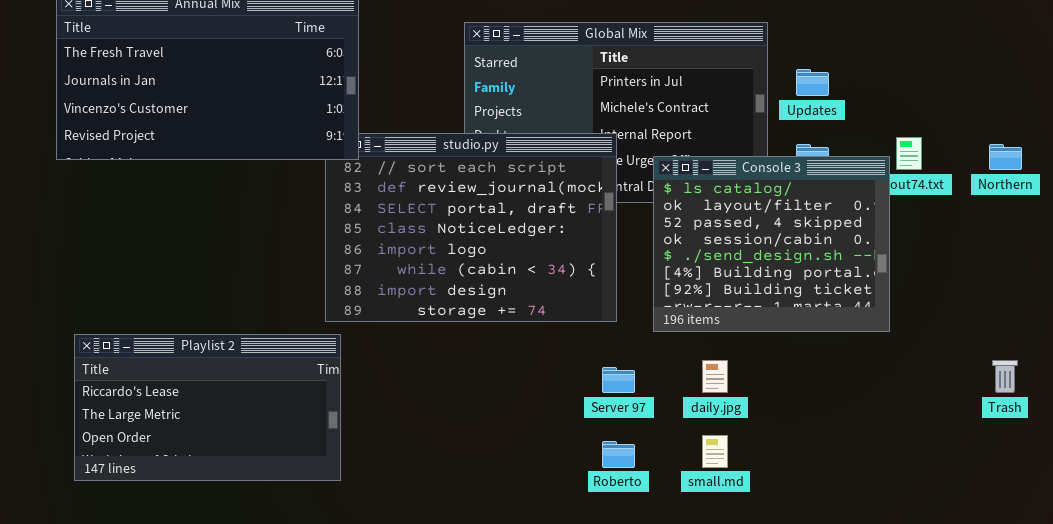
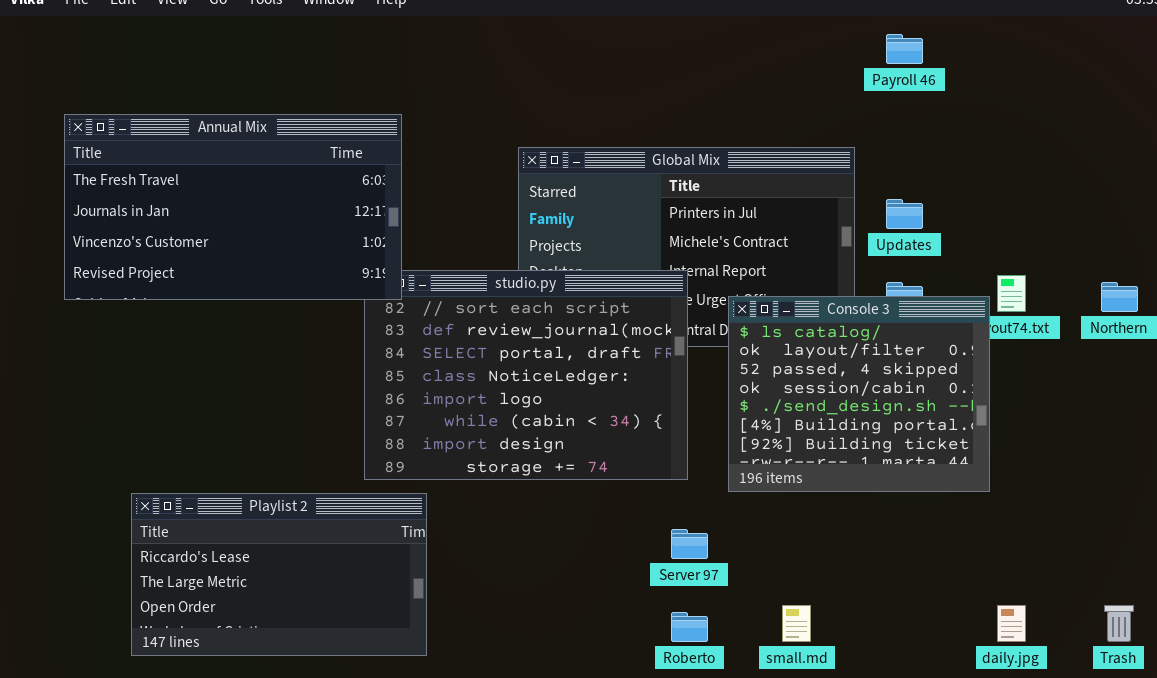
Playlist 2: [74,334,341,481] -> [131,493,427,656], moved
daily.jpg: [702,360,728,393] -> [997,605,1026,642], moved
Trash: [992,360,1018,393] -> [1104,605,1134,642], moved

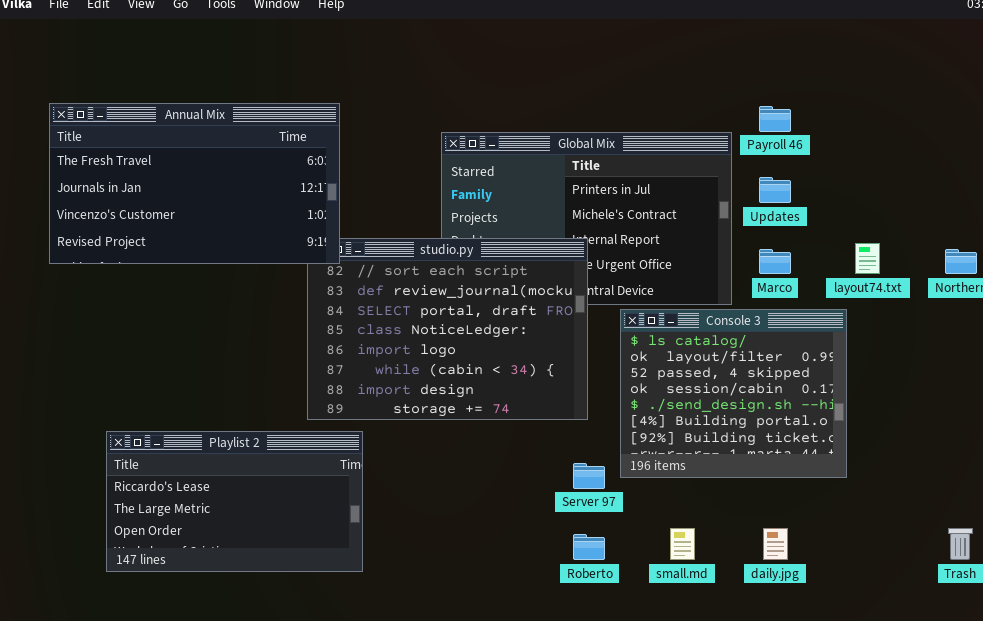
Payroll 46: [886,34,923,64] -> [759,106,791,132], moved
Console 3: [728,296,990,492] -> [620,309,847,478], moved
daily.jpg: [997,605,1026,642] -> [763,528,788,560], moved

